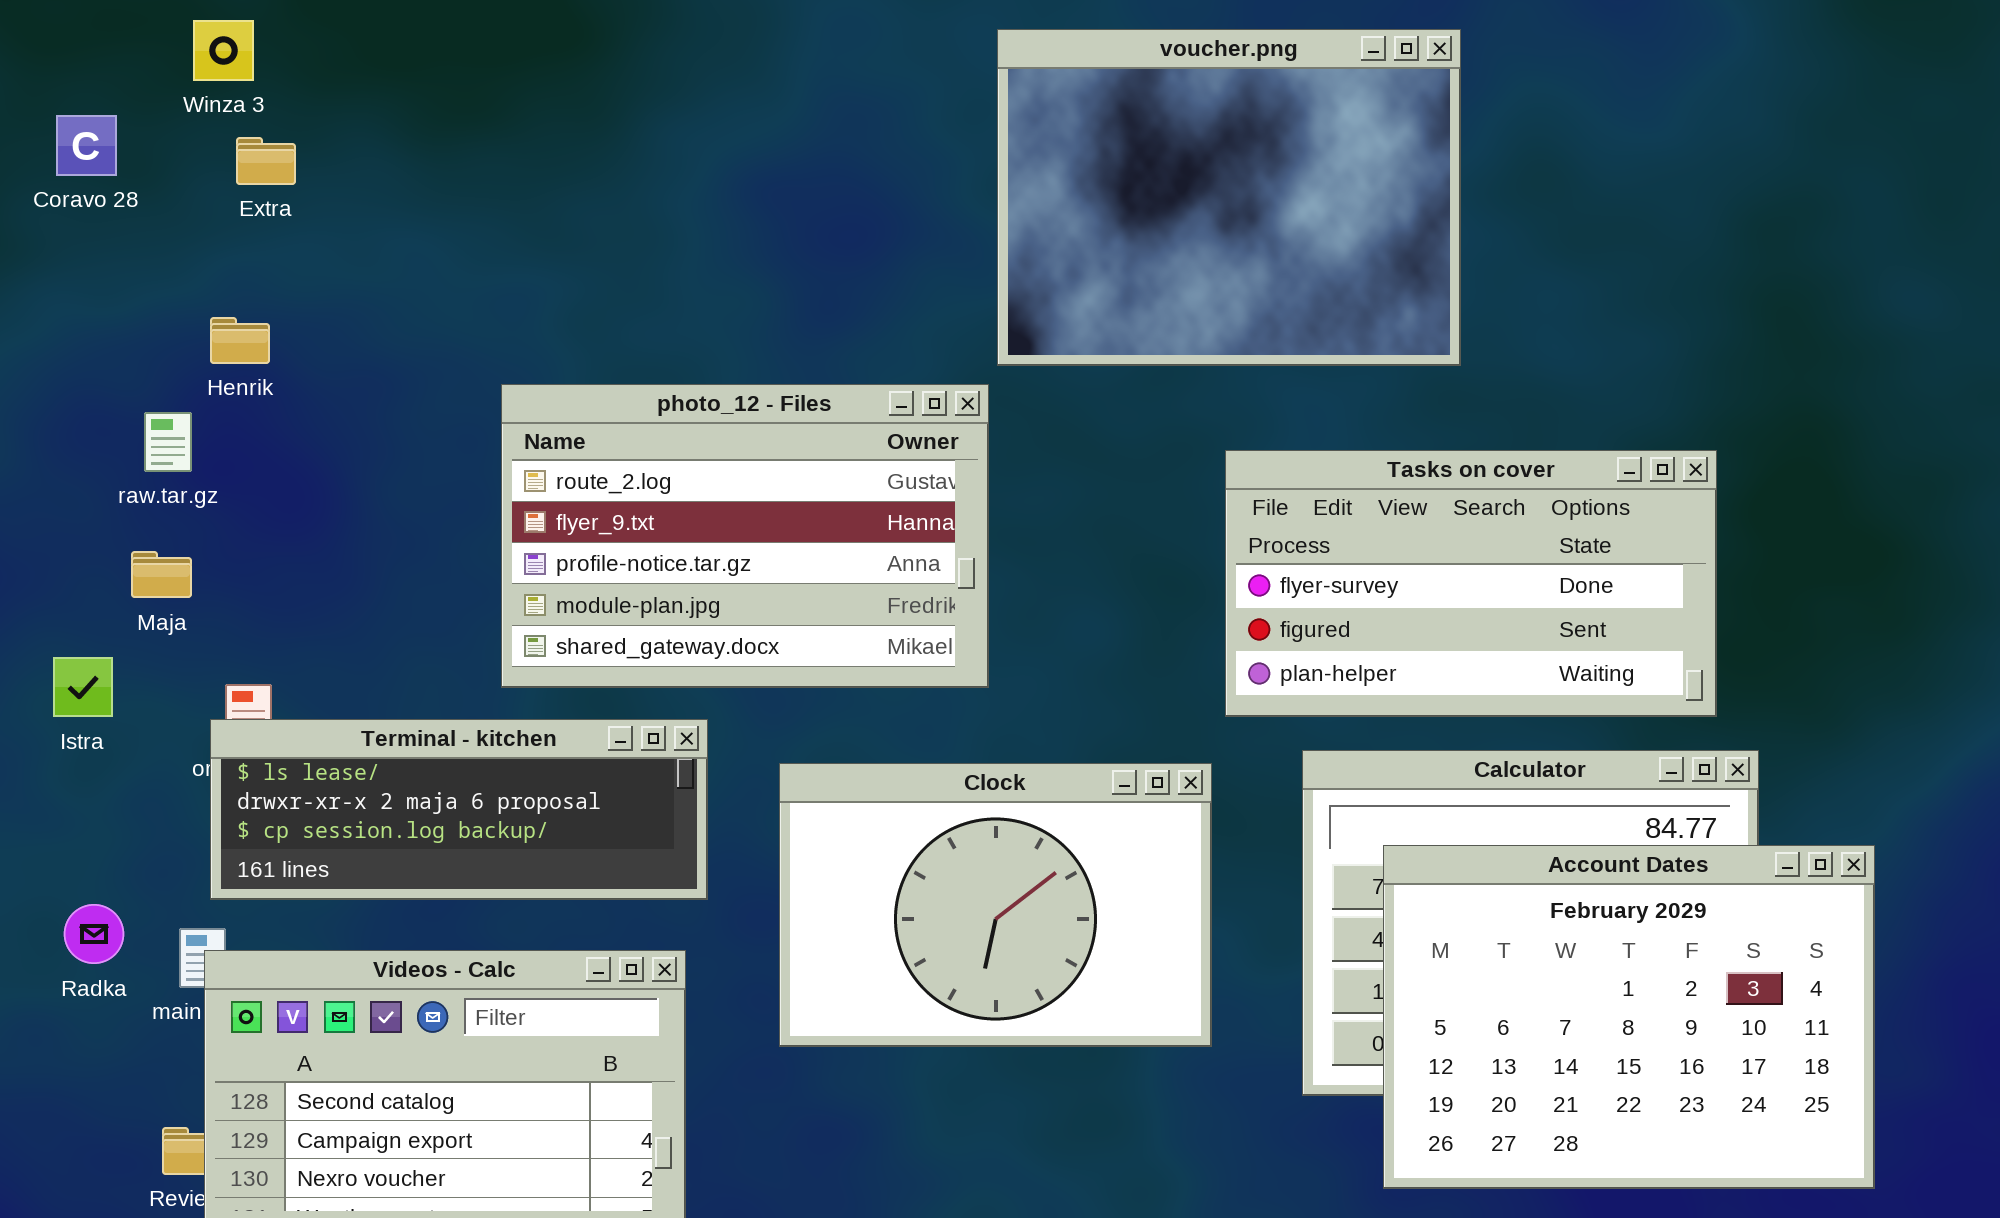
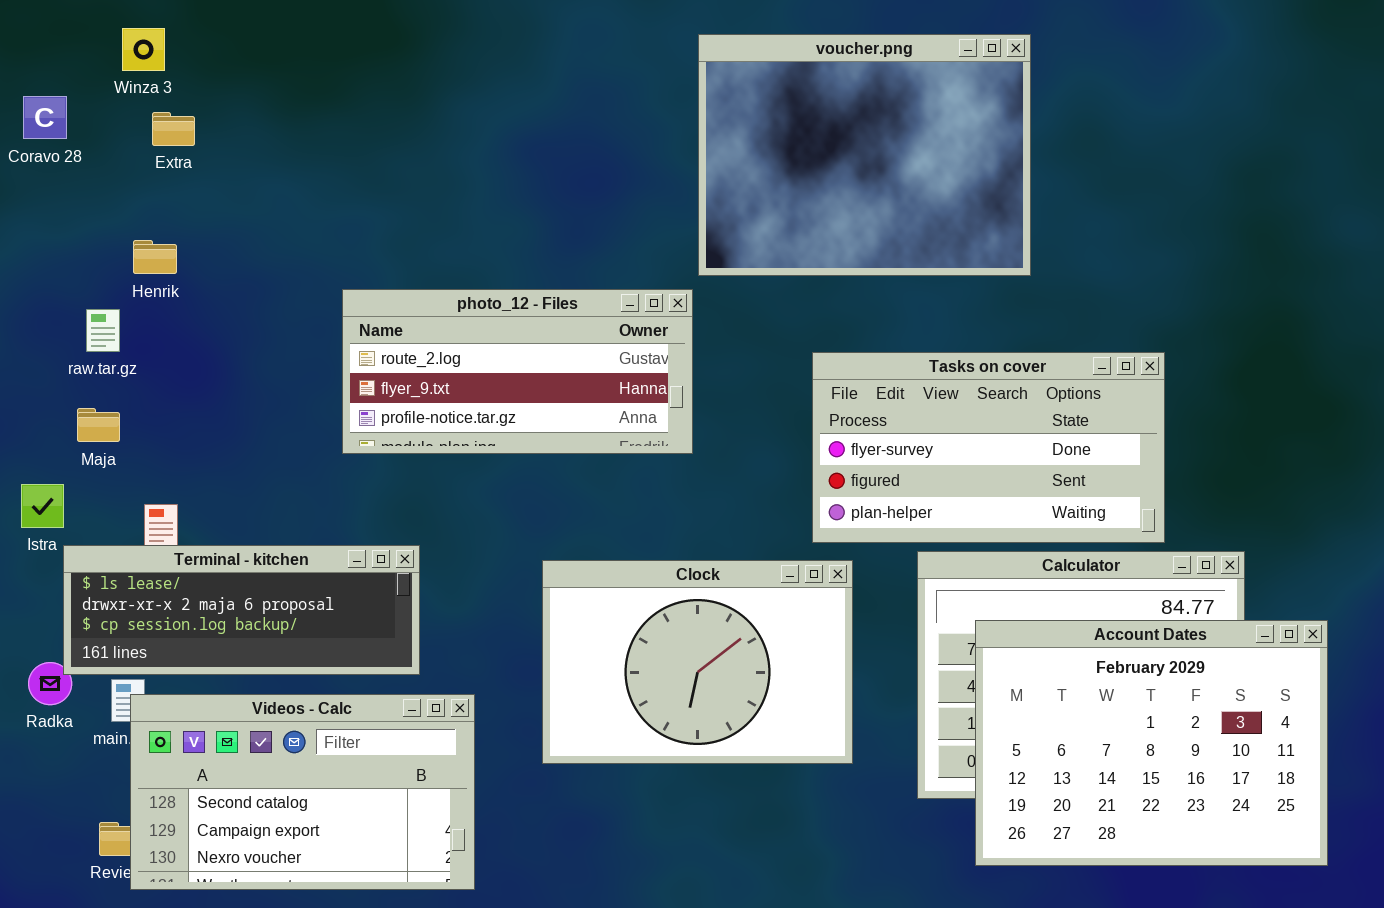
photo_12 - Files: [501,384,989,688] -> [342,289,693,454], resized
Tasks on cover: [1225,450,1717,717] -> [812,352,1165,543], moved
Terminal - kitchen: [210,719,708,900] -> [63,545,420,675], moved

